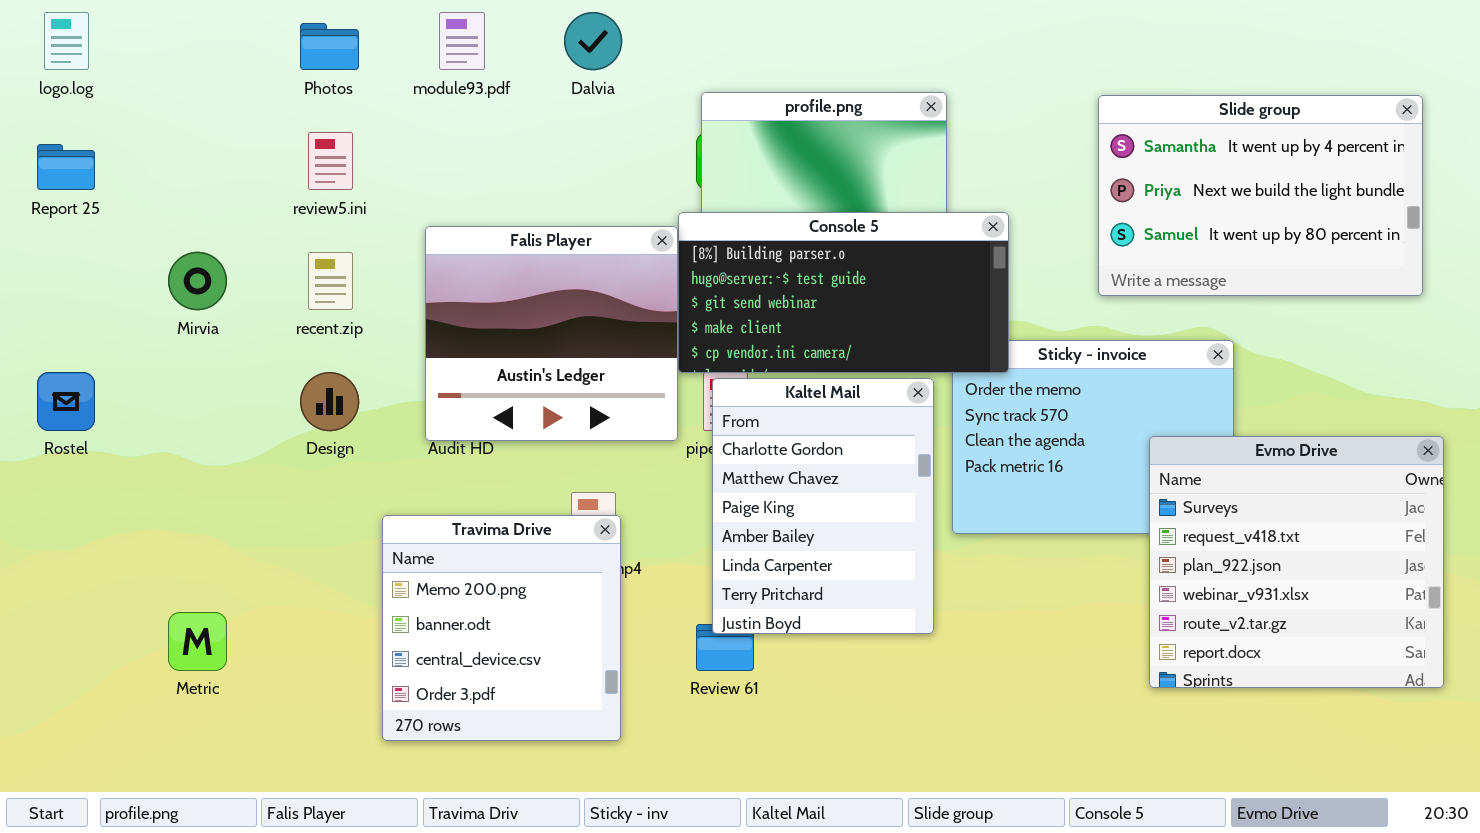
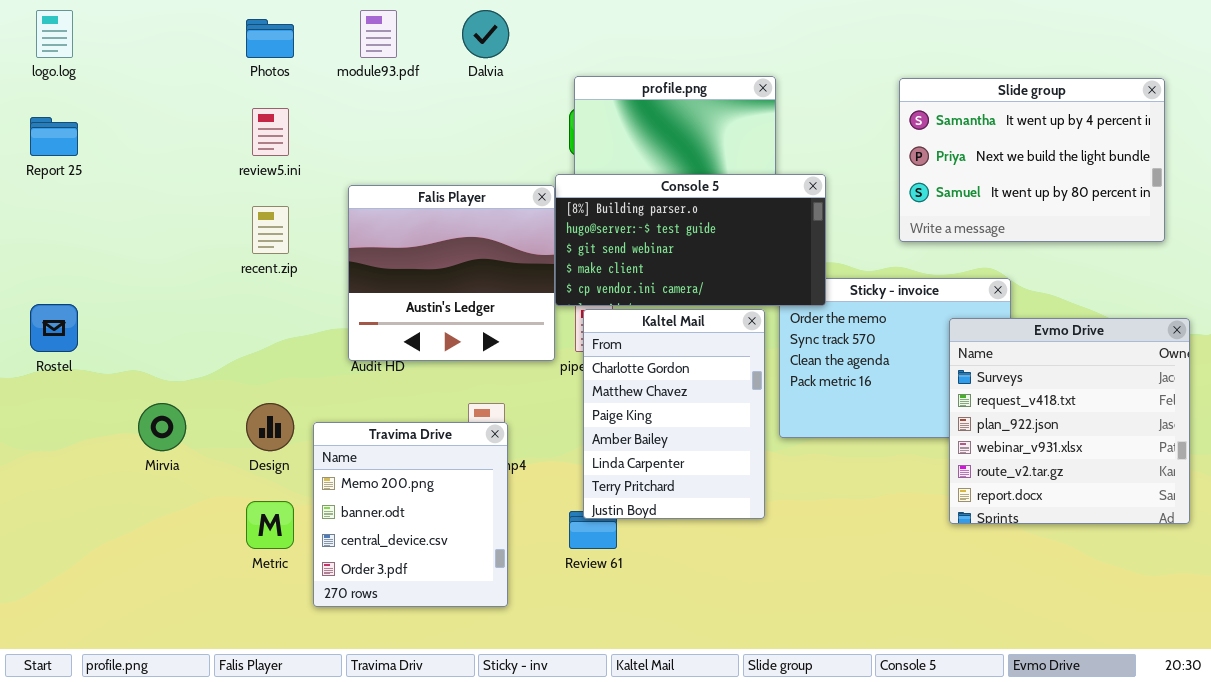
Mirvia: [168,252,227,310] -> [138,403,186,451], moved
Design: [300,372,359,431] -> [246,403,294,451], moved
Evmo Drive: [1149,436,1444,688] -> [949,318,1190,524], moved
Metric: [168,612,227,671] -> [246,501,294,549], moved

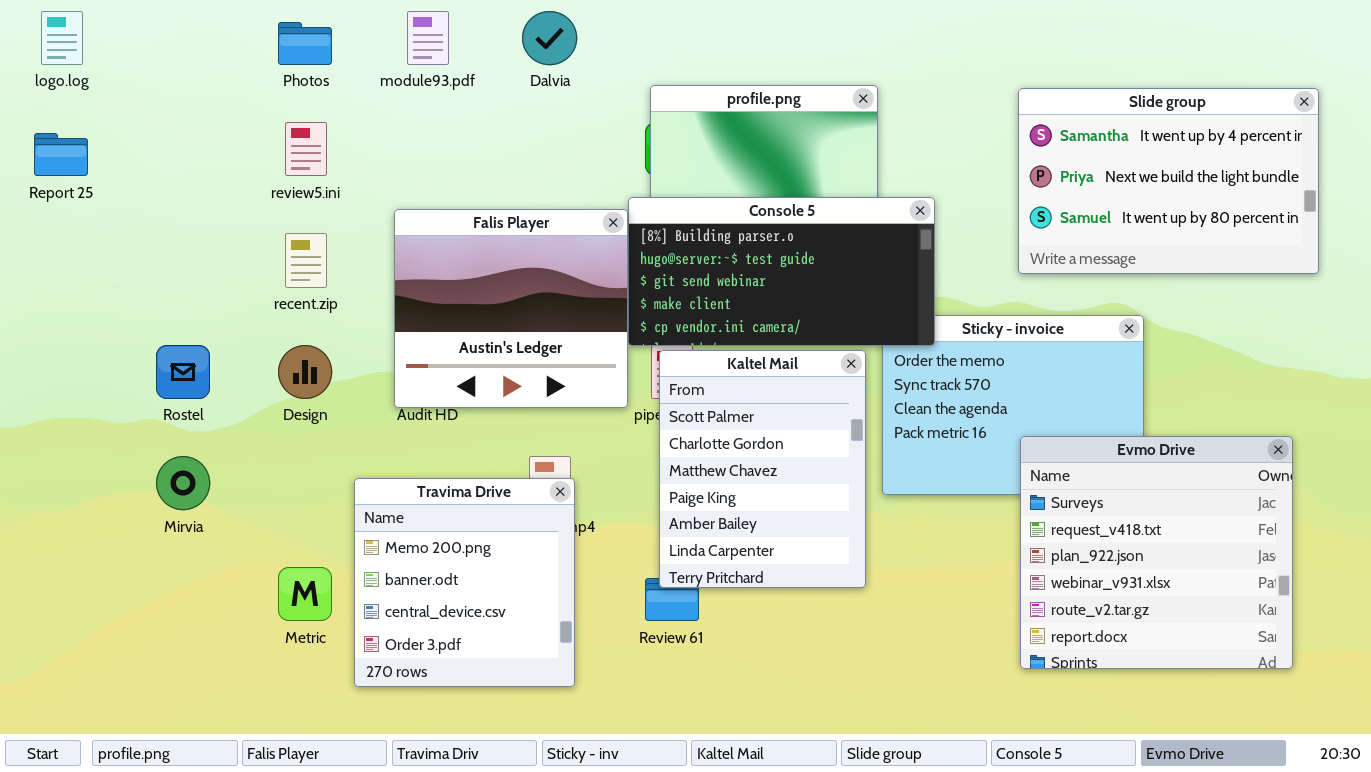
Rostel: [30,304,78,352] -> [156,345,210,399], moved
Kaltel Mail: [583,309,765,519] -> [659,350,866,588], scrolled up 1 row
Evmo Drive: [949,318,1190,524] -> [1020,436,1293,669], moved
Design: [246,403,294,451] -> [278,345,332,399], moved

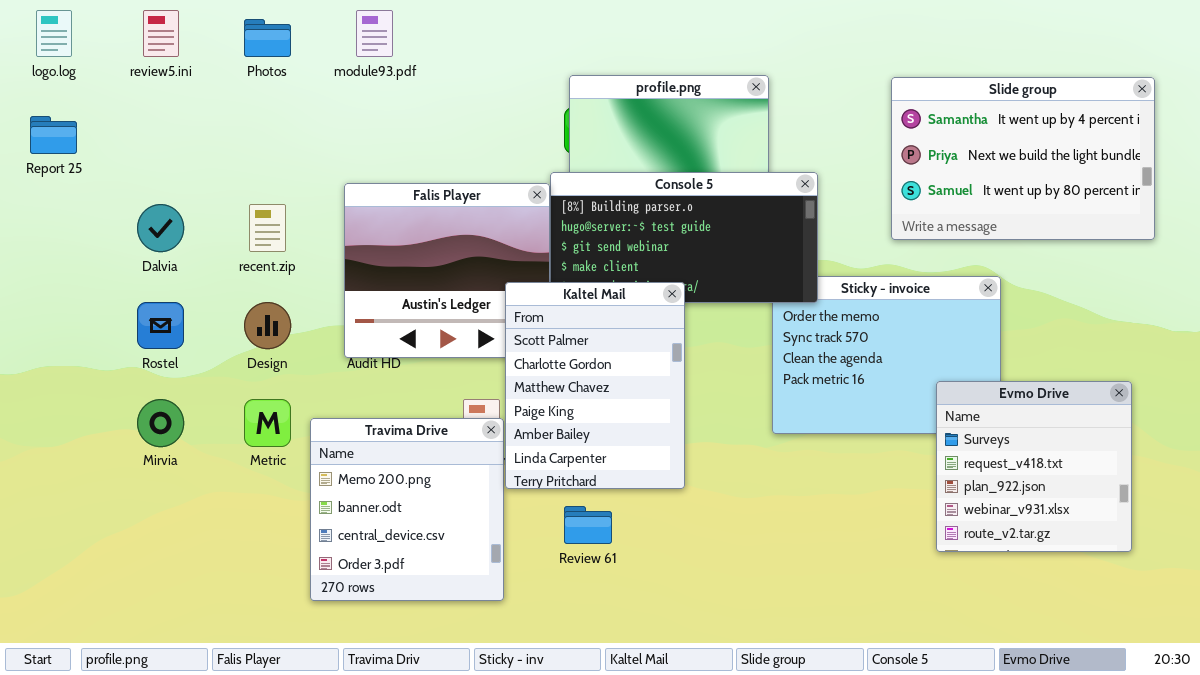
Dalvia: [522,11,577,65] -> [137,204,184,252], moved
review5.ini: [285,122,327,176] -> [143,10,179,57], moved
Kaltel Mail: [659,350,866,588] -> [505,282,685,489], moved
Evmo Drive: [1020,436,1293,669] -> [936,381,1132,552], resized
Metric: [278,567,332,621] -> [244,399,291,447], moved

